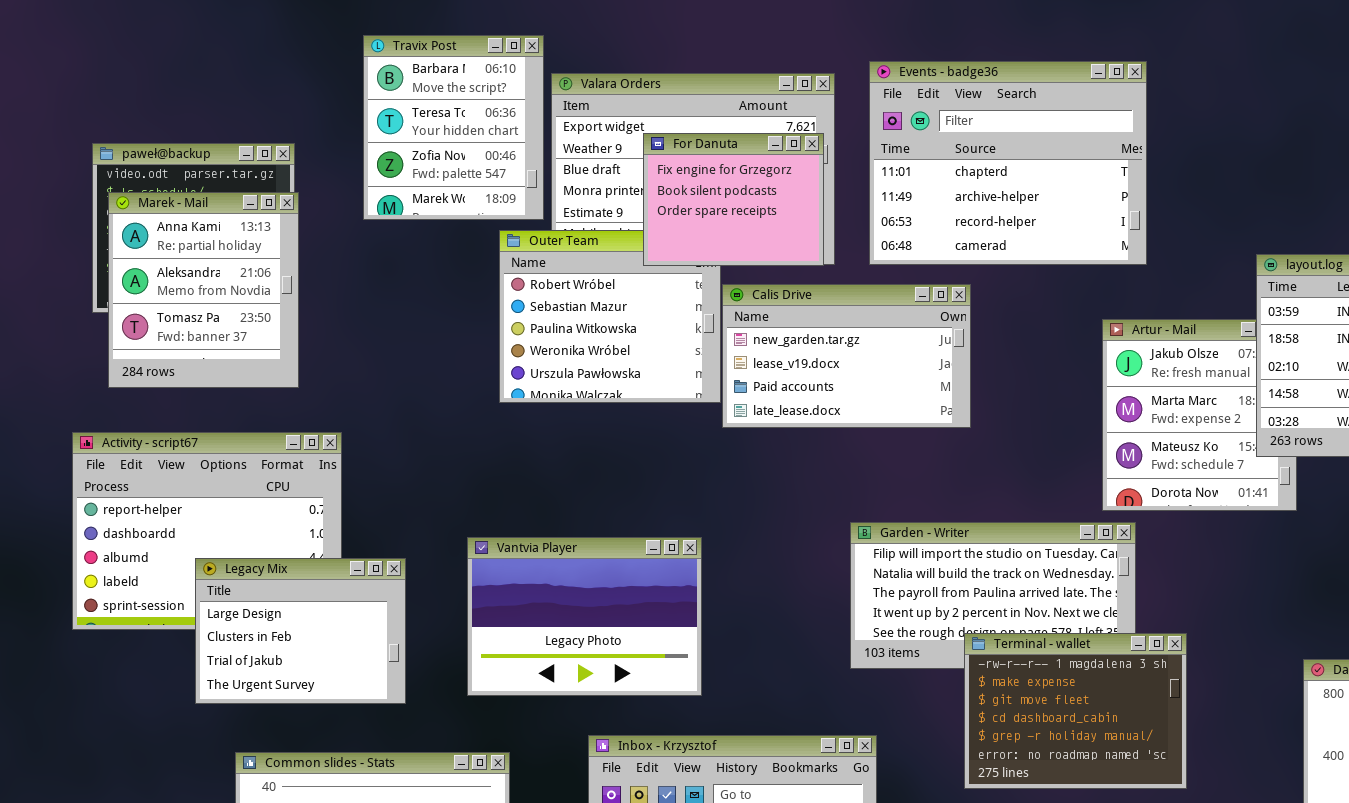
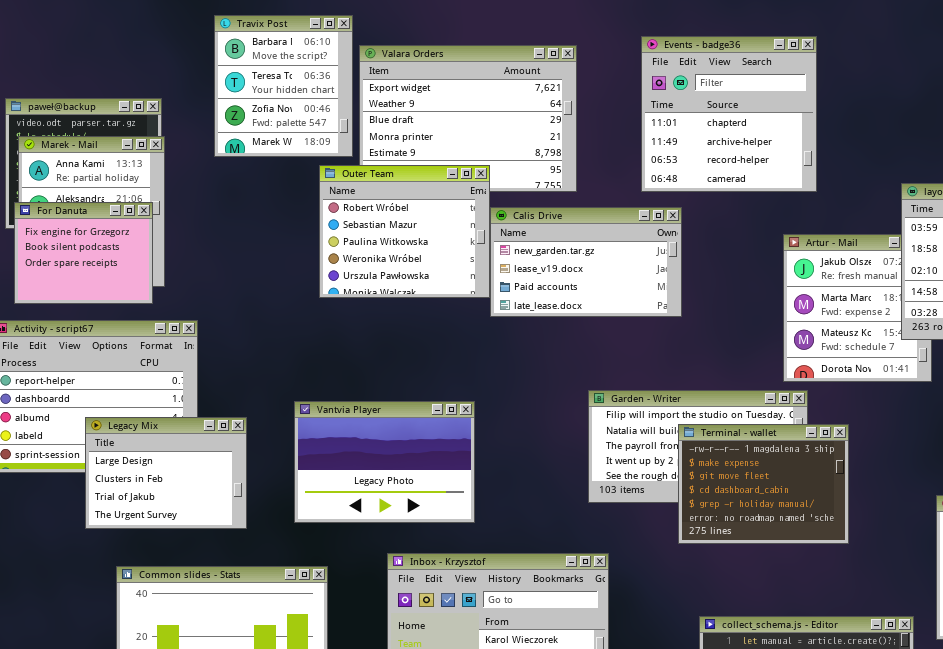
Events - badge36: [869,61,1147,265] -> [641,36,817,192], resized
For Danuta: [643,133,824,266] -> [14,202,153,304], moved
Terminal - wallet: [964,633,1187,789] -> [678,424,849,544], moved

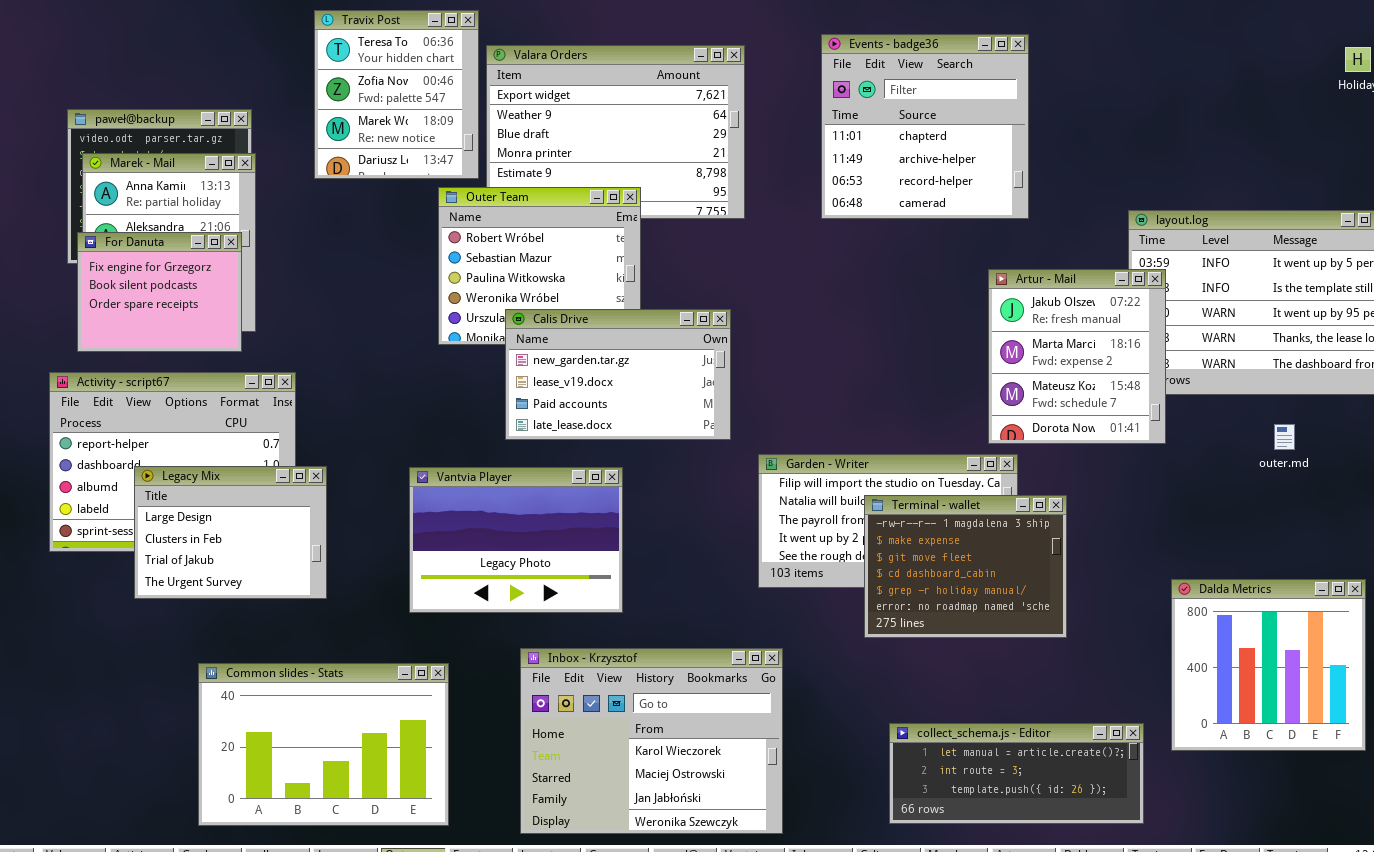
Travix Post: [214,15,353,157] -> [314,10,479,179], scrolled down 1 row
Calis Drive: [490,207,682,317] -> [505,309,731,440], moved
Artur - Mail: [783,234,932,382] -> [988,269,1166,444], raised
Legacy Mix: [85,417,247,529] -> [134,466,327,599], moved

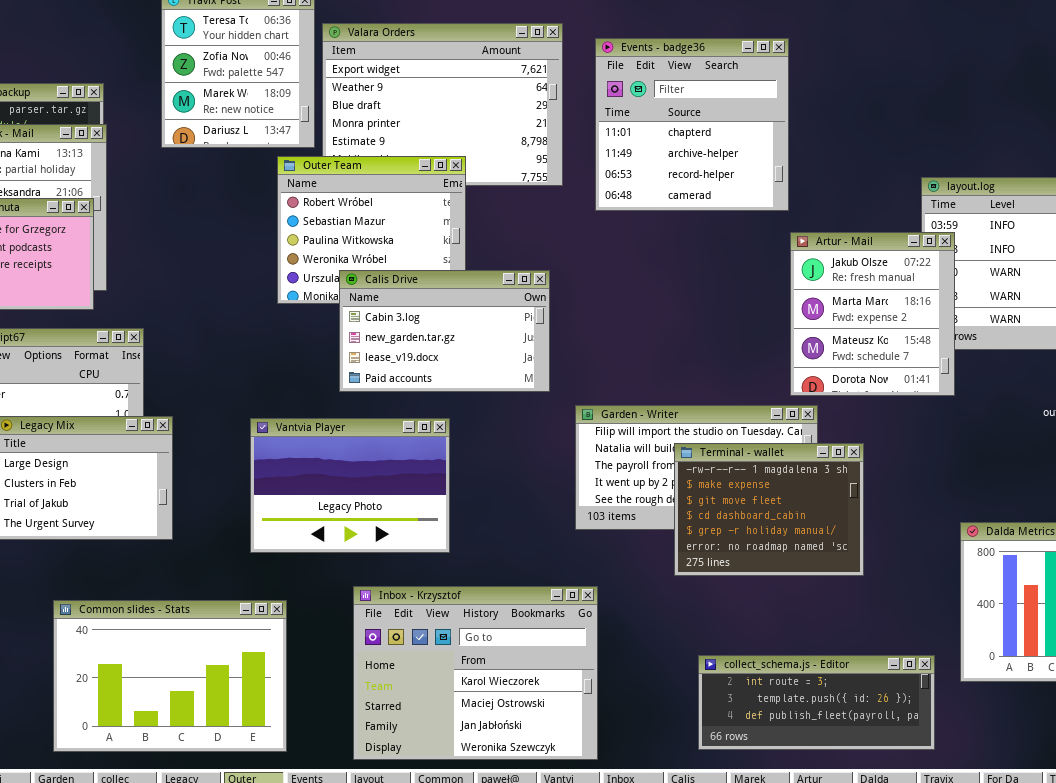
Events - badge36: [821,34,1029,219] -> [595,38,789,211], moved
Calis Drive: [505,309,731,440] -> [339,270,550,392], scrolled up 1 row
collect_schema.js - Editor: [889,723,1144,824] -> [698,655,935,750], scrolled down 1 row

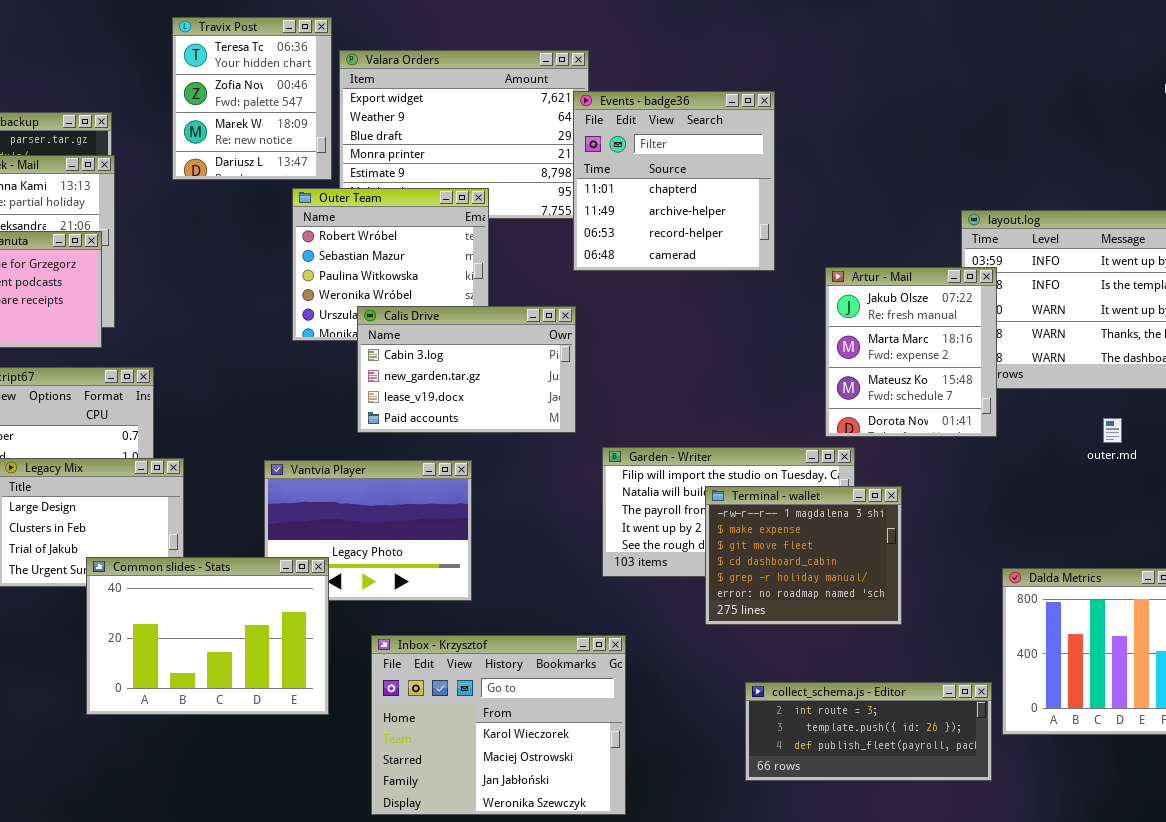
Events - badge36: [595,38,789,211] -> [573,91,775,271], moved
Common slides - Stats: [53,600,287,752] -> [86,557,329,715], moved
collect_schema.js - Editor: [698,655,935,750] -> [745,682,992,781], moved

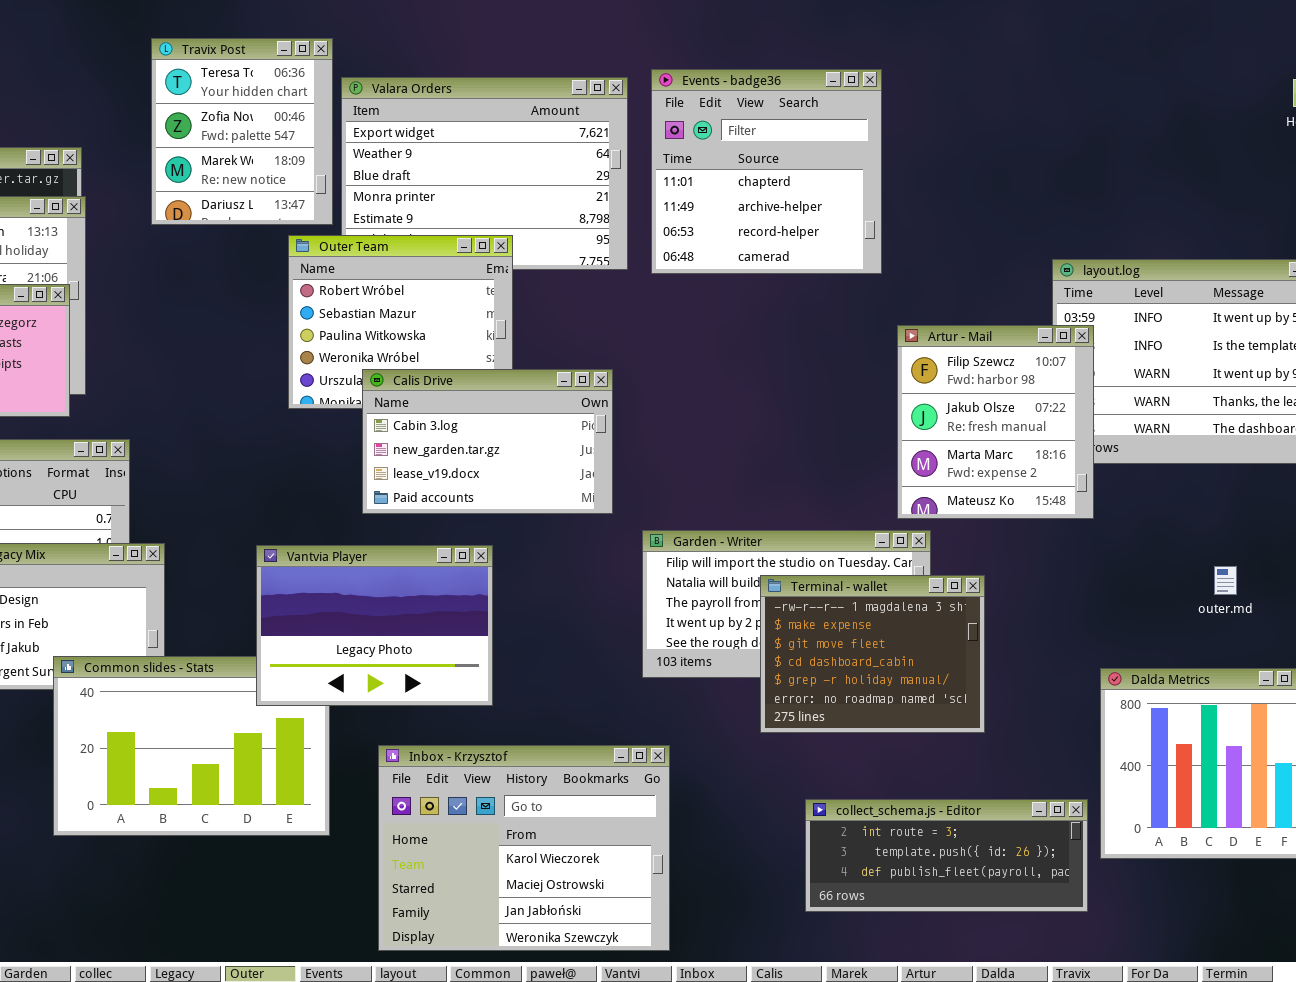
Events - badge36: [573,91,775,271] -> [651,69,882,274], moved
Artur - Mail: [825,267,997,437] -> [897,325,1094,519], scrolled up 1 row
outer.md: [1103,418,1122,443] -> [1214,566,1237,595], moved
Vantvia Player: [264,460,472,601] -> [256,545,493,706], raised

